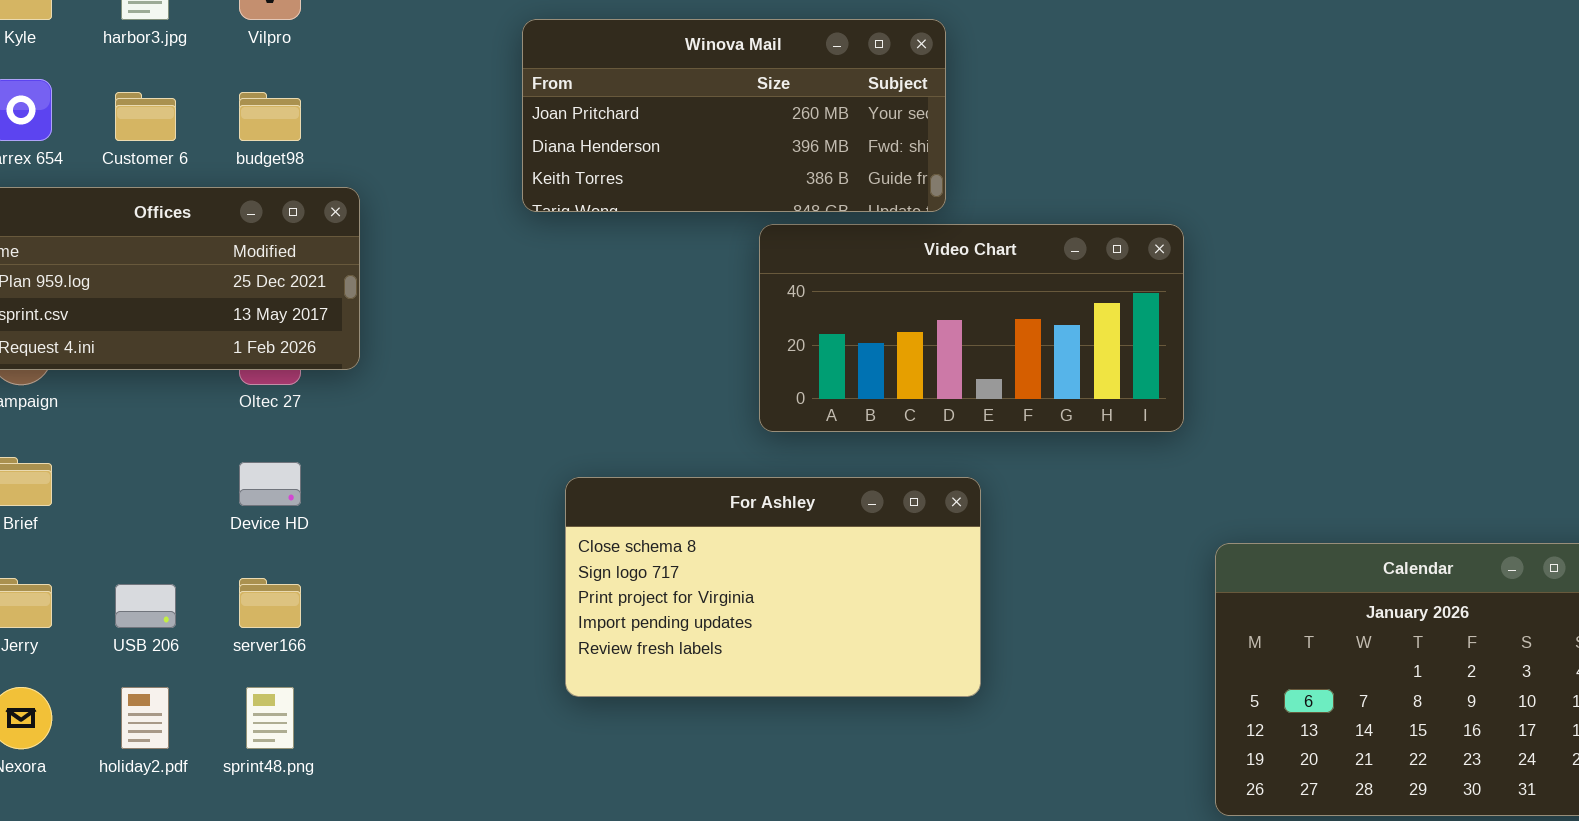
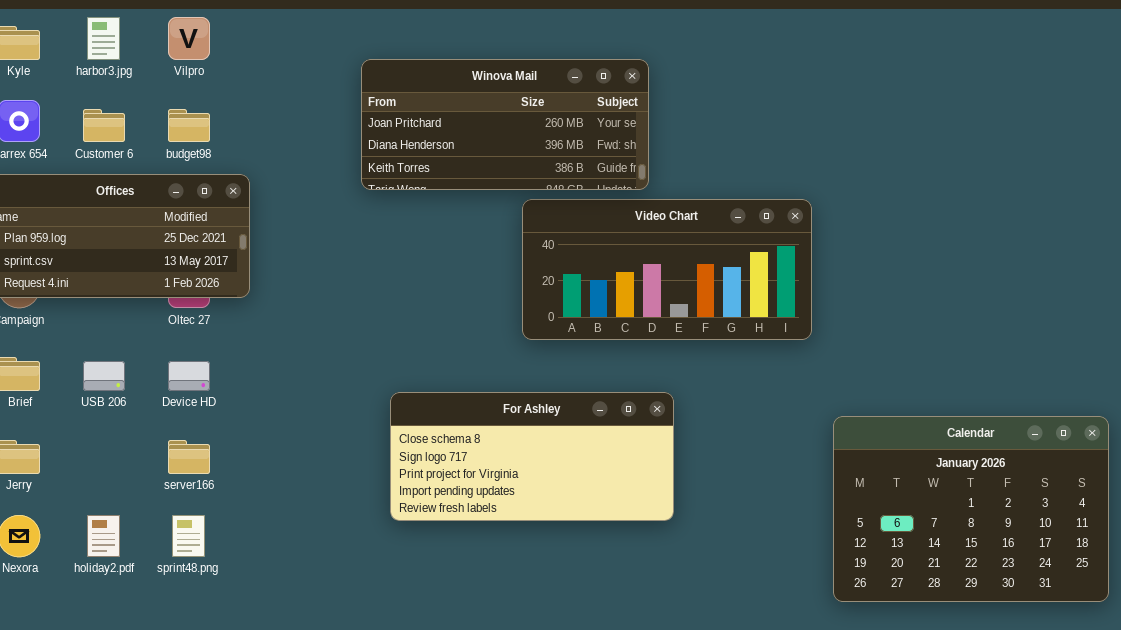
For Ashley: [565,477,981,697] -> [390,392,674,521], resized
USB 206: [115,584,176,628] -> [83,361,125,391], moved

